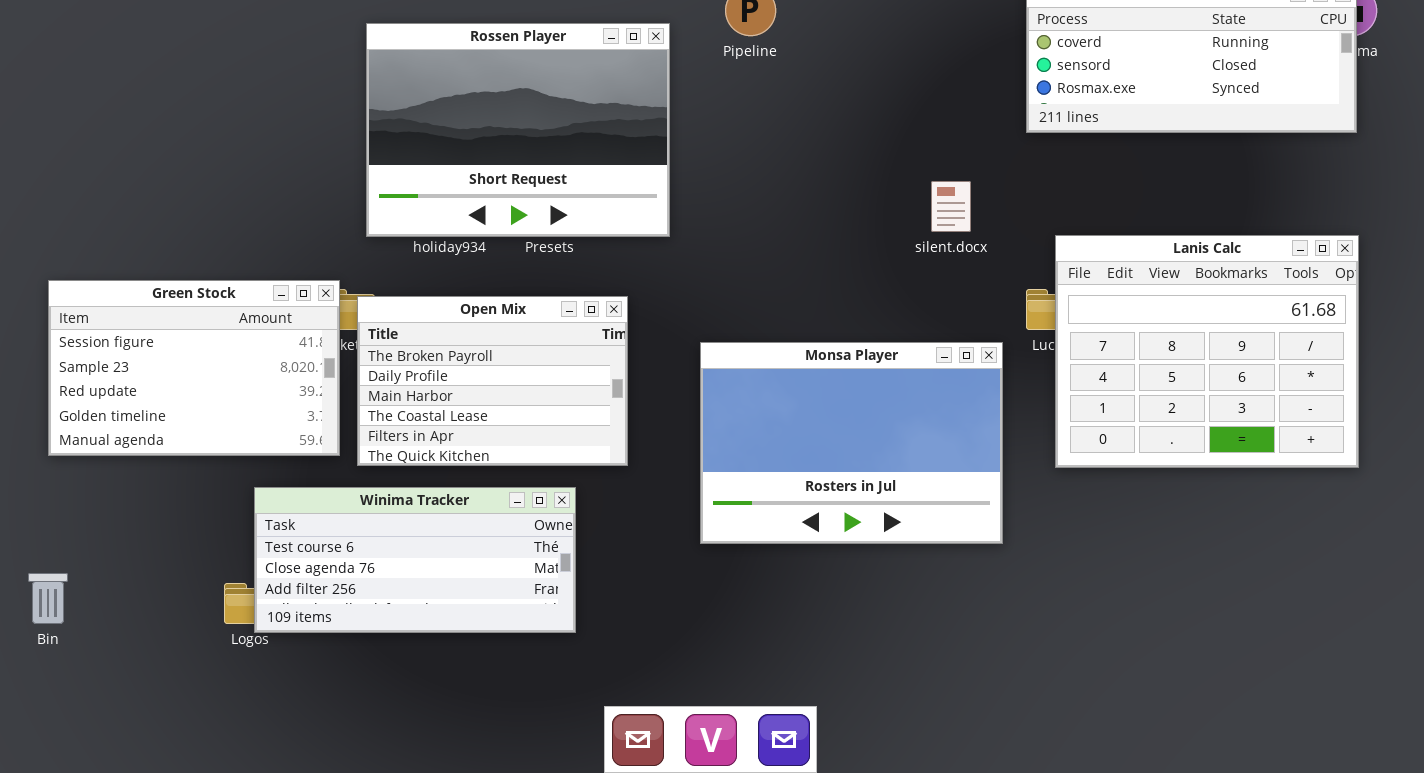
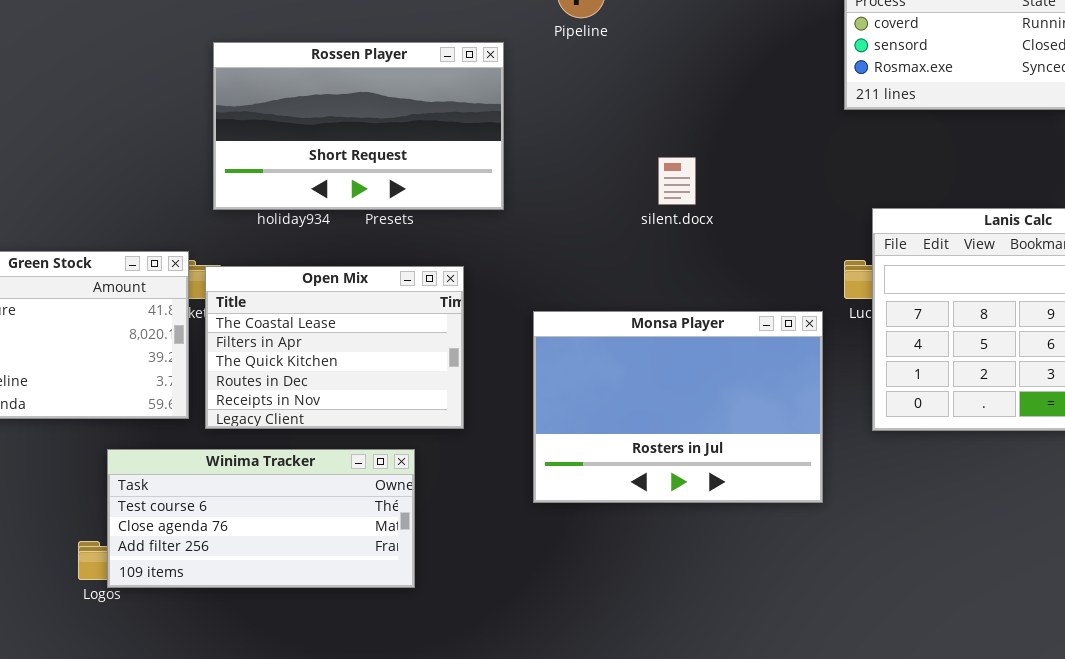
Rossen Player: [366,23,670,237] -> [213,42,504,210], resized
silent.docx: [931,181,971,232] -> [658,157,696,205], moved
Open Mix: [357,296,628,466] -> [205,266,464,429], scrolled down 3 rows

